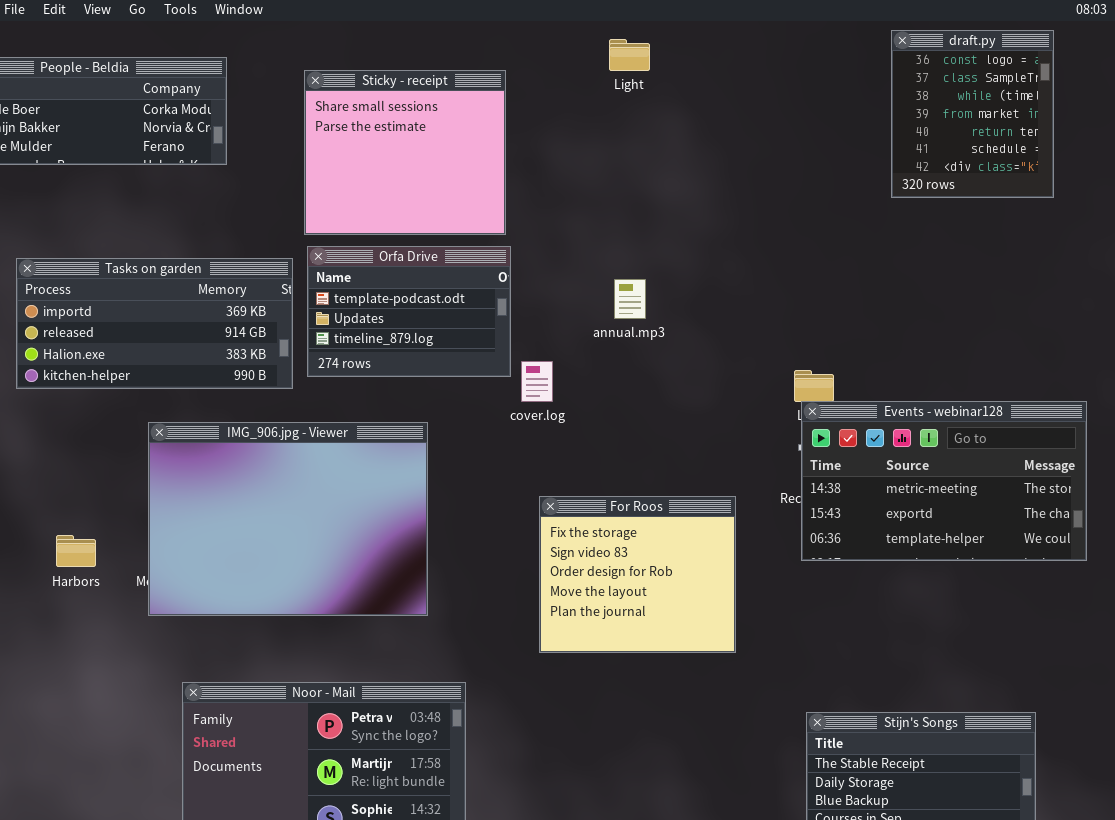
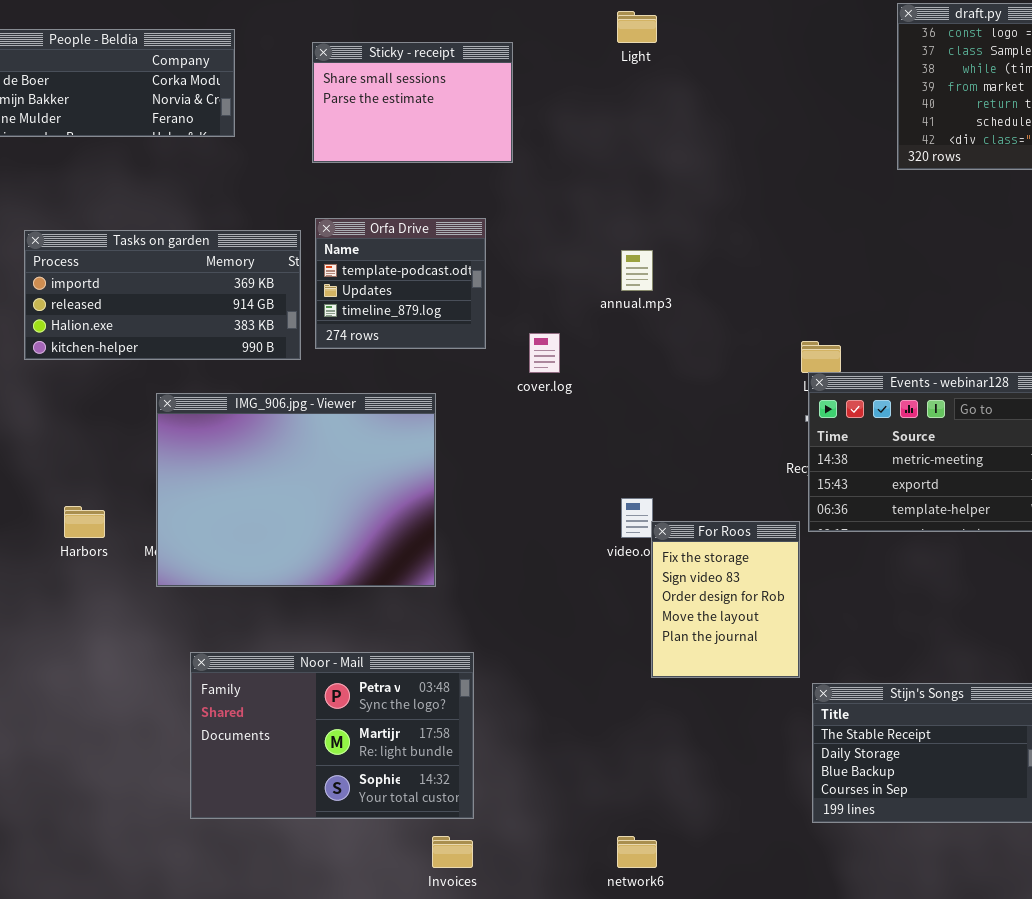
Sticky - receipt: [304,70,506,235] -> [312,42,513,163], resized
Orfa Drive: [307,246,511,377] -> [315,218,486,349], resized
For Roos: [539,496,736,653] -> [651,521,800,678], moved, resized

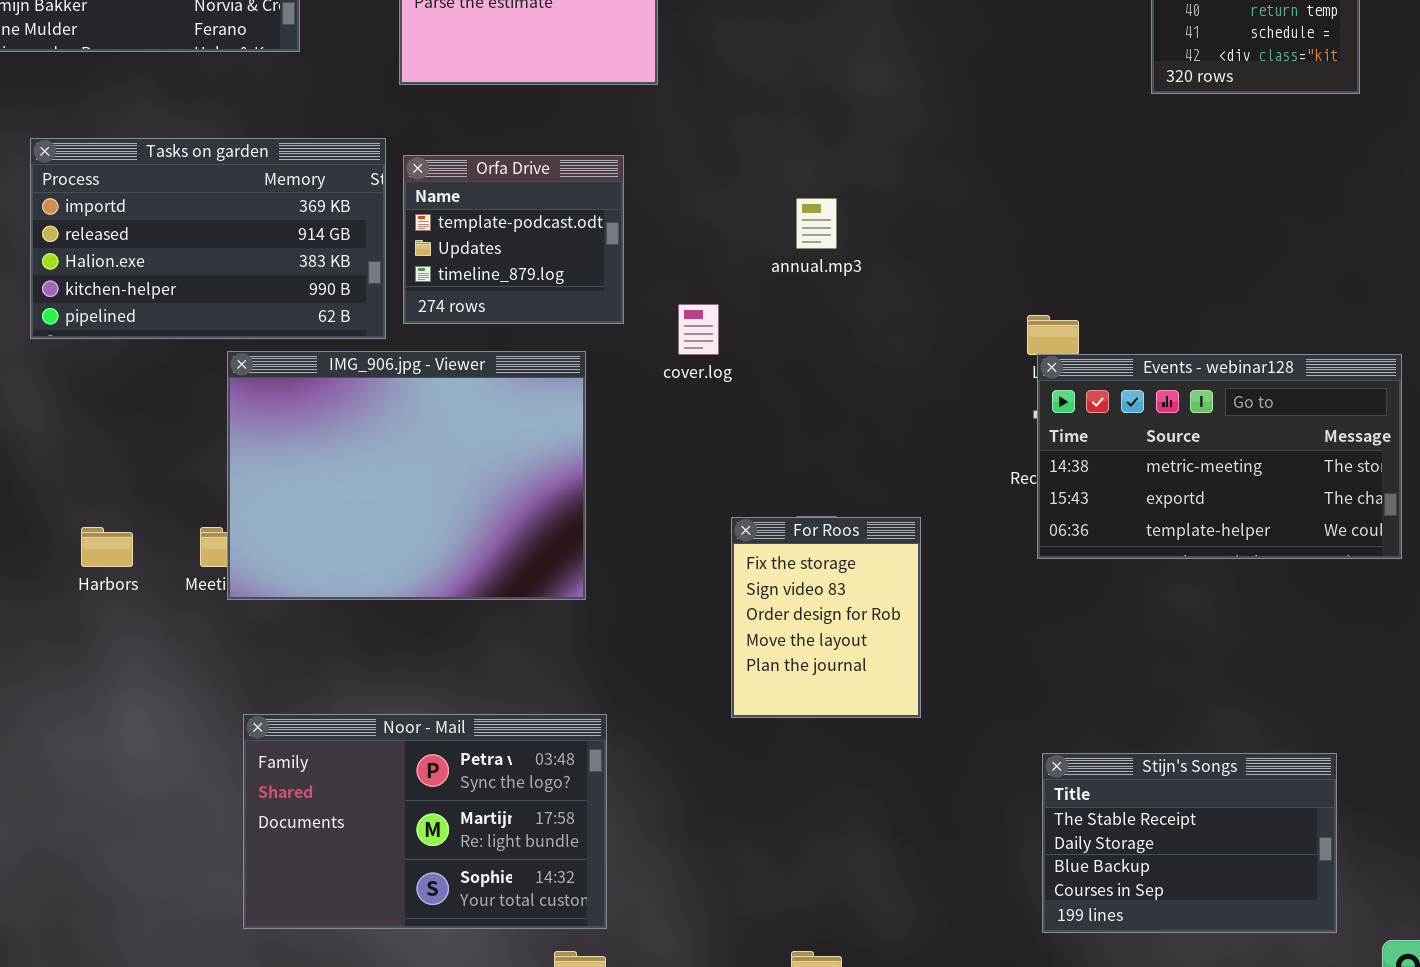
Tasks on garden: [24,230,301,360] -> [30,138,386,339], resized
IMG_906.jpg - Viewer: [156,393,436,587] -> [227,351,586,600], moved
For Roos: [651,521,800,678] -> [731,517,921,718], moved

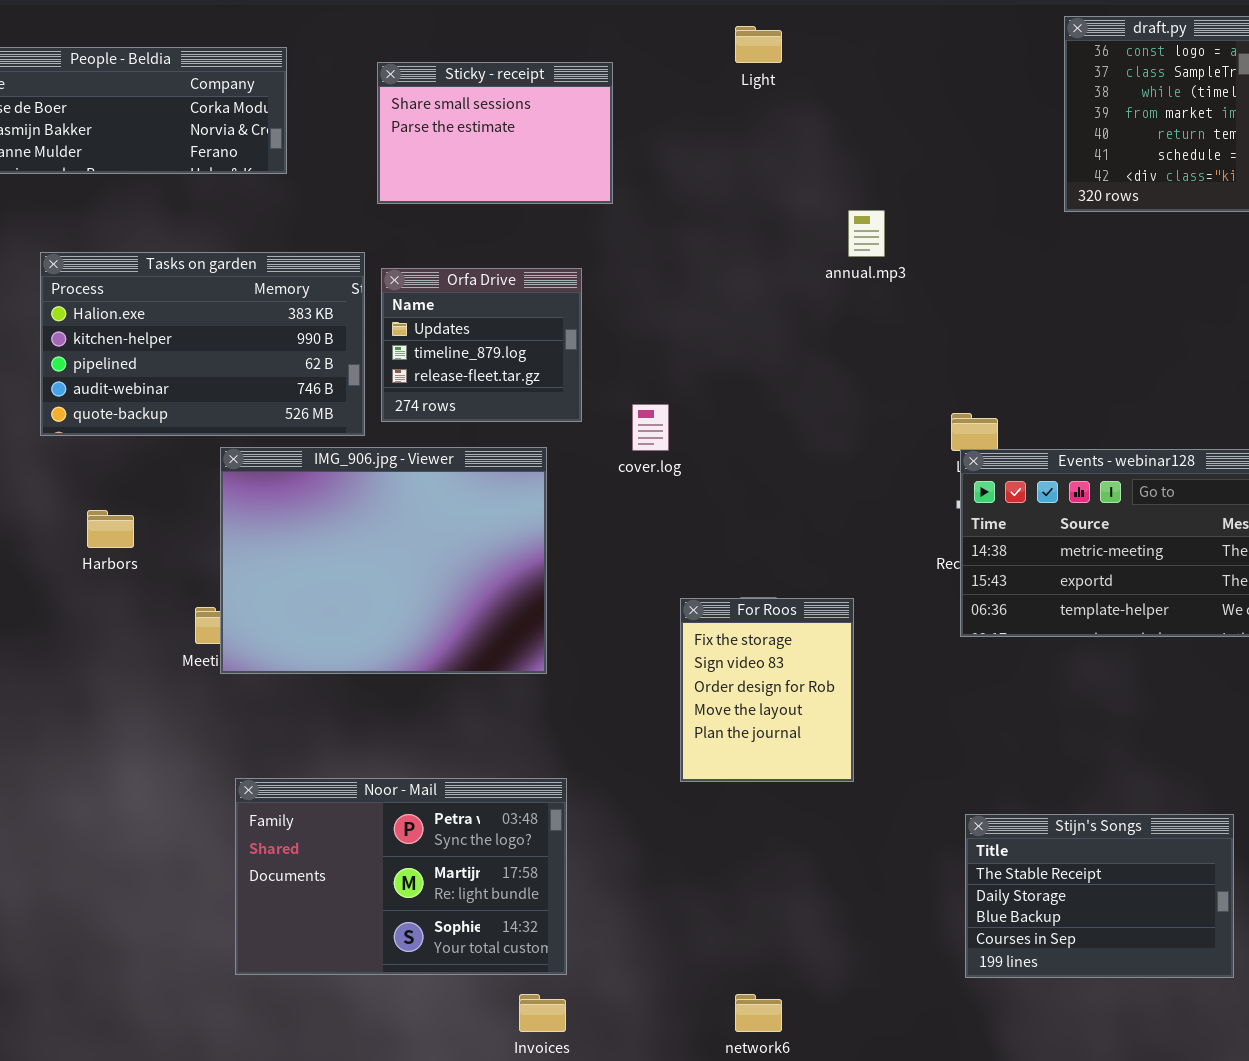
Tasks on garden: [30,138,386,339] -> [40,252,365,436], scrolled down 2 rows
Orfa Drive: [403,155,624,324] -> [381,268,582,422], scrolled down 1 row
annual.mp3: [796,198,837,249] -> [848,210,885,257], moved
Harbors: [81,527,133,567] -> [87,510,134,548], moved

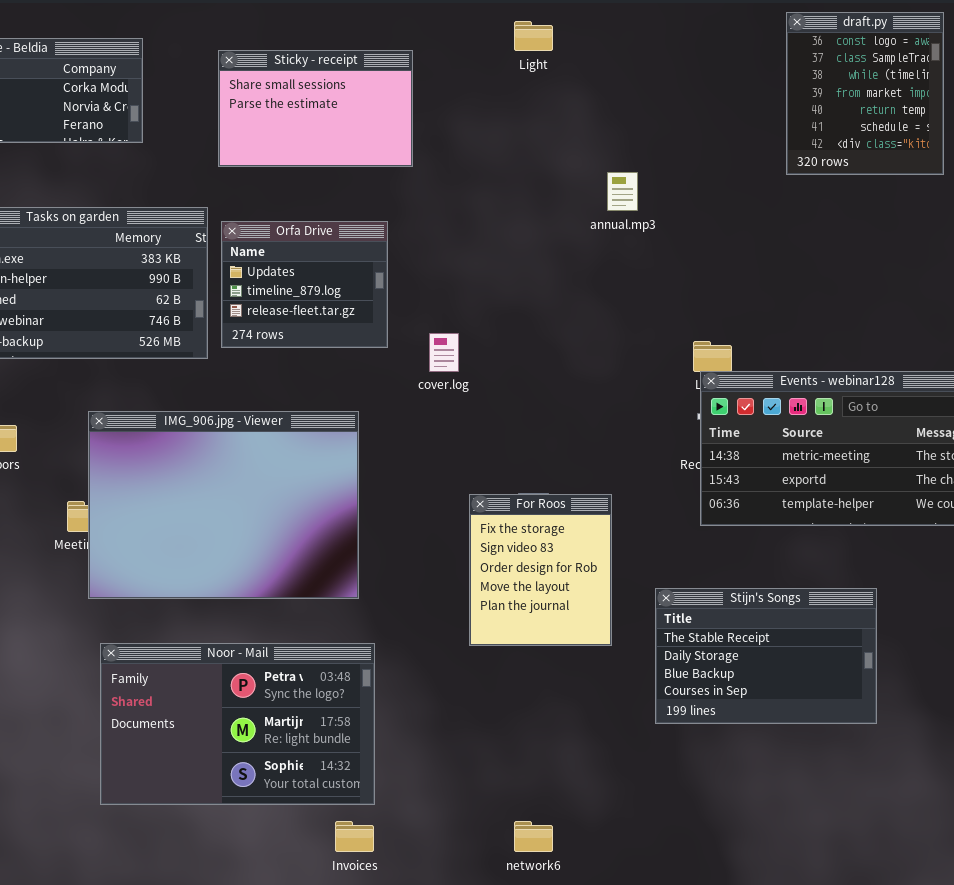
IMG_906.jpg - Viewer: [220,447,547,674] -> [88,411,359,599], moved
Stijn's Songs: [965,814,1234,978] -> [655,588,877,724], moved

